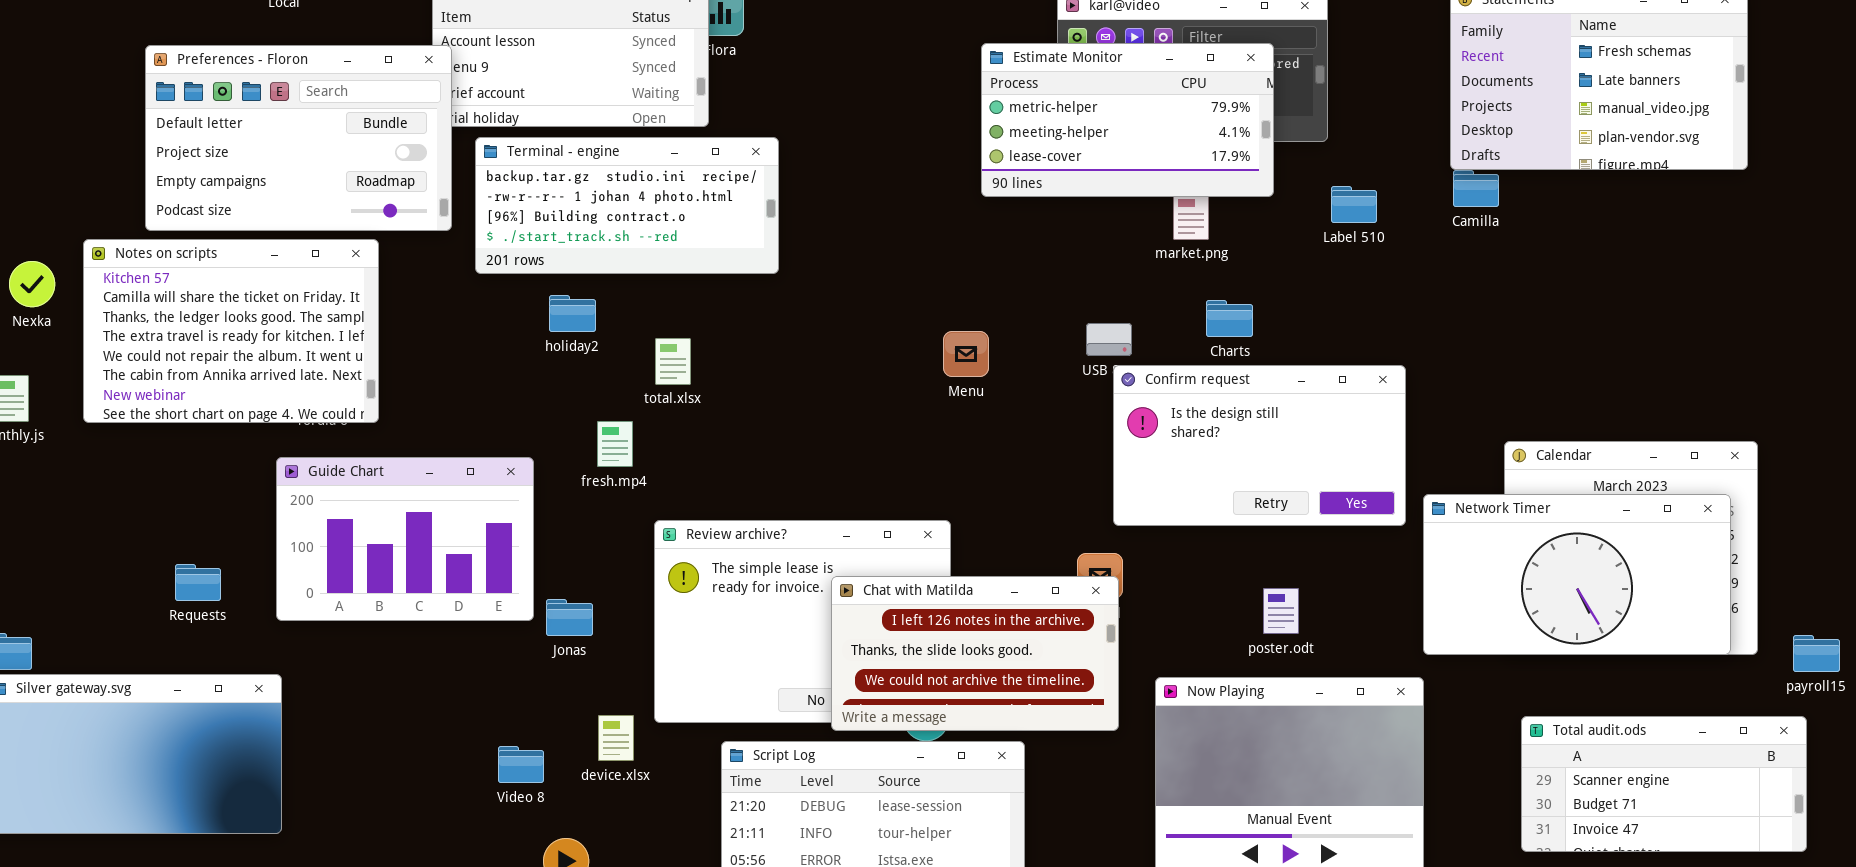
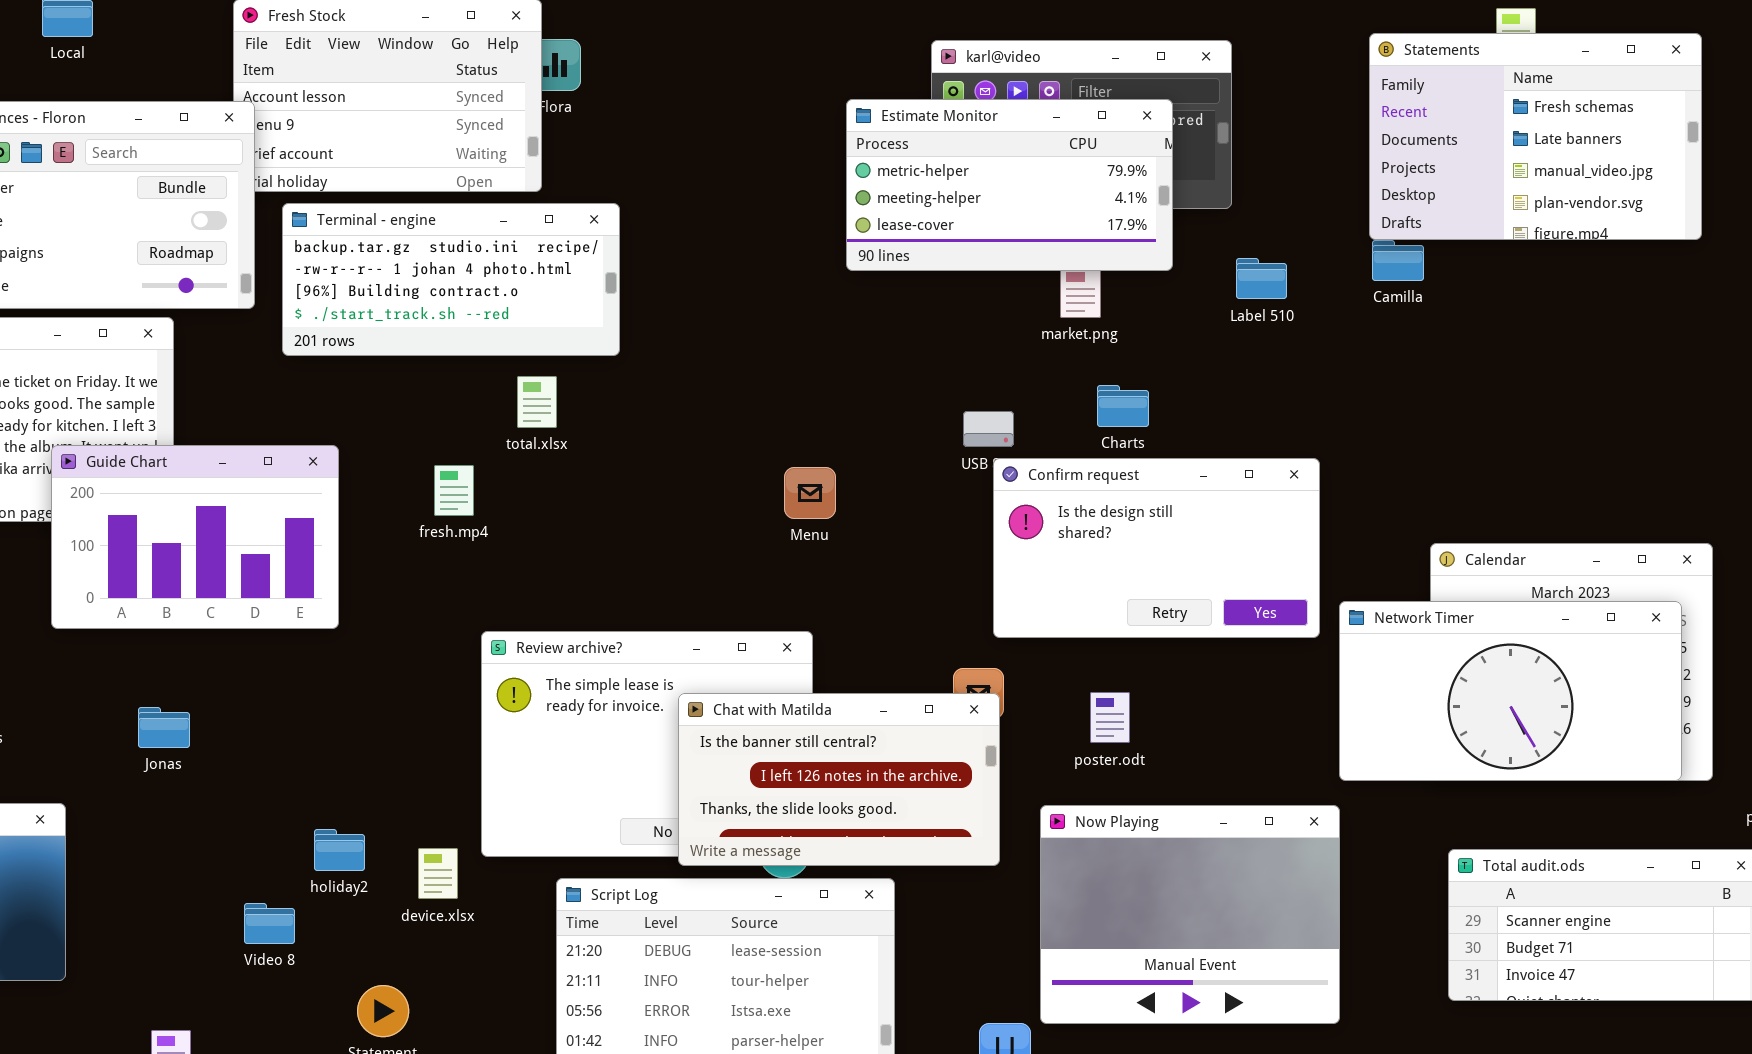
holiday2: [549,295,596,332] -> [314,829,365,871], moved
Menu: [943,331,989,377] -> [784,467,836,519], moved
total.xlsx: [655,338,691,385] -> [517,376,557,428], moved
fresh.mp4: [597,421,633,467] -> [434,465,474,516], moved
Guide Chart: [276,457,534,621] -> [51,445,339,629], moved
Chat with Matilda: [831,576,1119,731] -> [678,693,1000,866], scrolled up 1 row
poster.odt: [1263,588,1299,634] -> [1090,692,1130,743], moved
Jonas: [546,599,593,636] -> [138,707,190,748], moved
Video 8: [498,746,544,783] -> [244,903,295,944], moved

